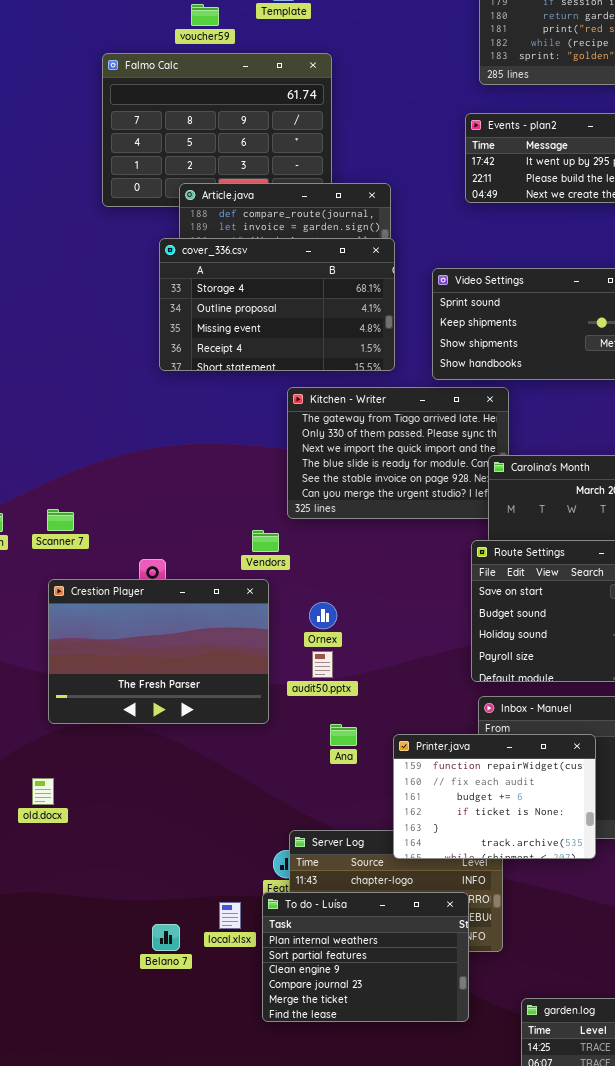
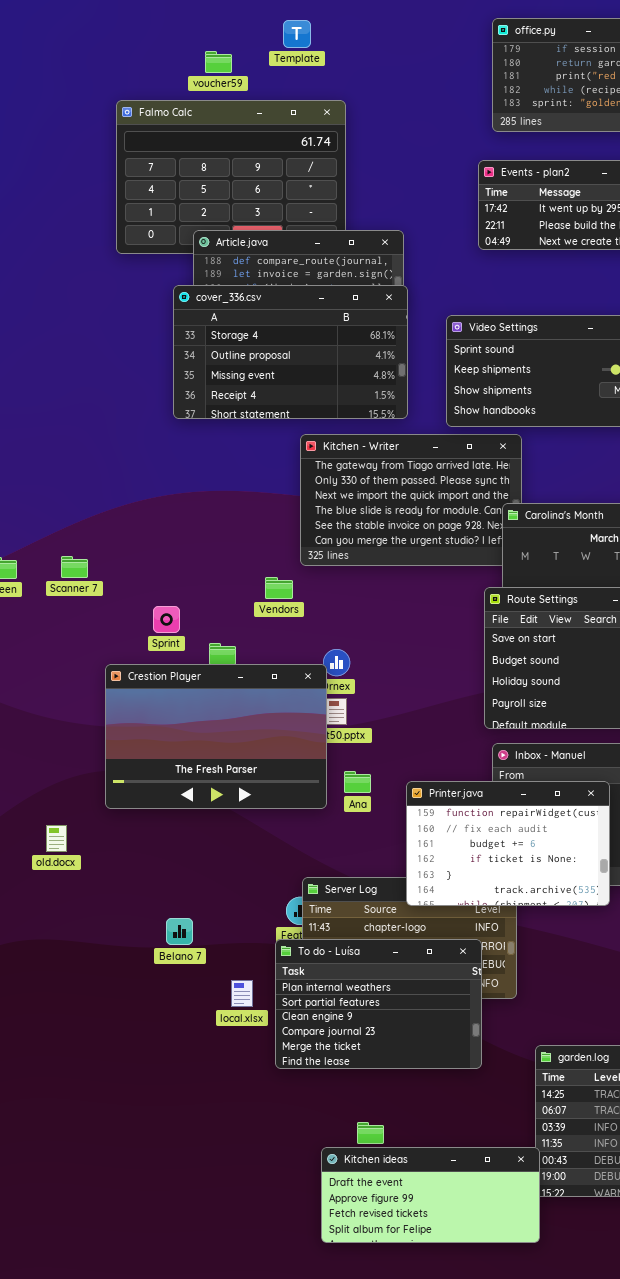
Crestion Player: [48,579,269,724] -> [105,664,327,809], moved
local.xlsx: [219,902,241,929] -> [231,980,253,1007], moved
Belano 7: [152,924,180,951] -> [166,918,193,945], moved

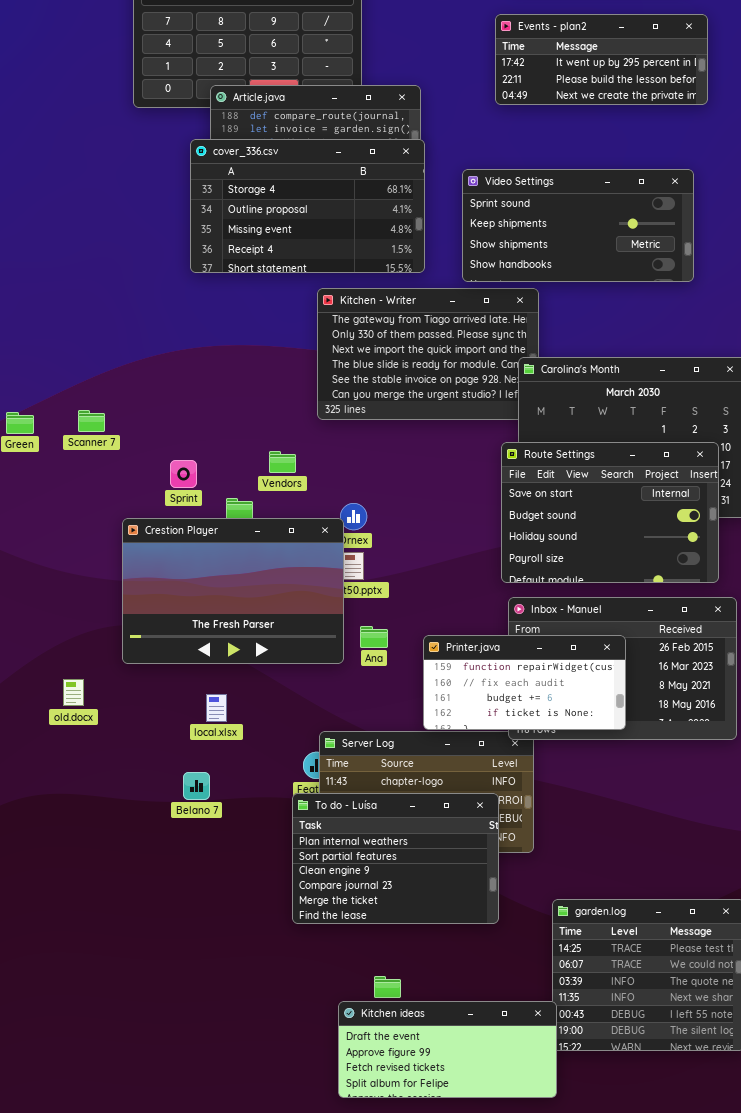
Vendors: [265,577,293,599] -> [269,451,296,473], moved
Printer.java: [406,781,610,906] -> [423,635,626,730], resized
local.xlsx: [231,980,253,1007] -> [206,694,227,722], moved

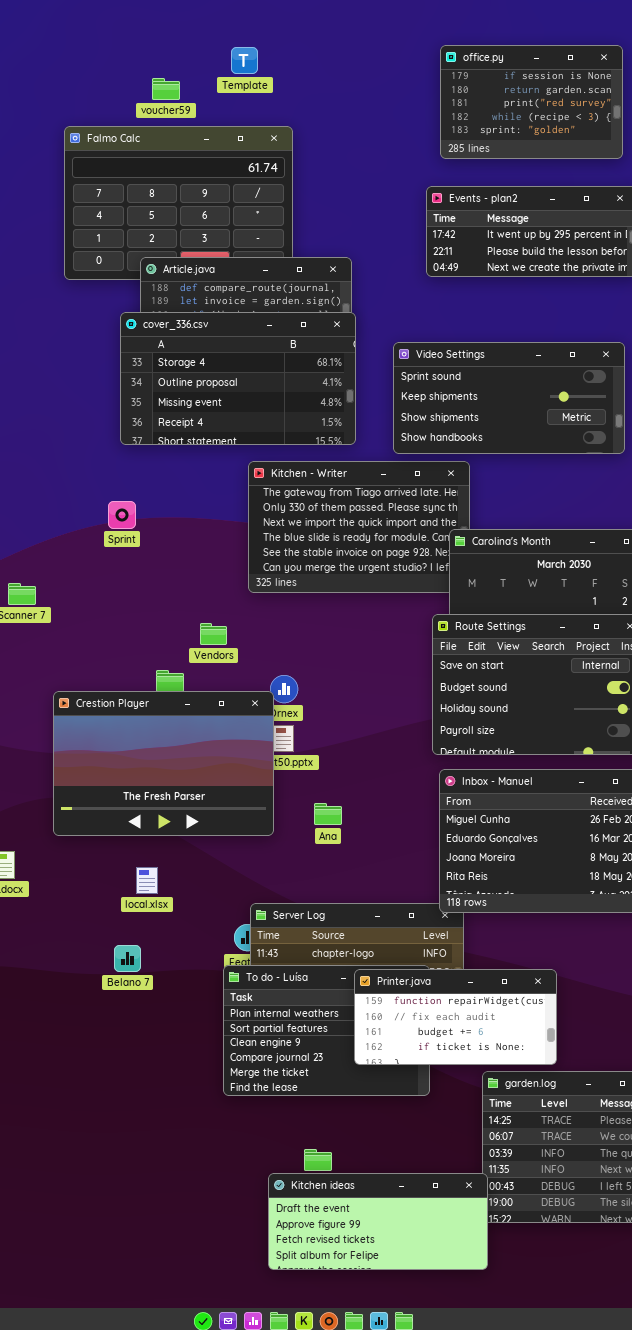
Sprint: [170,460,197,488] -> [108,501,136,529], moved
Ana: [360,626,388,648] -> [314,803,342,825], moved
Printer.java: [423,635,626,730] -> [354,969,557,1065], moved

